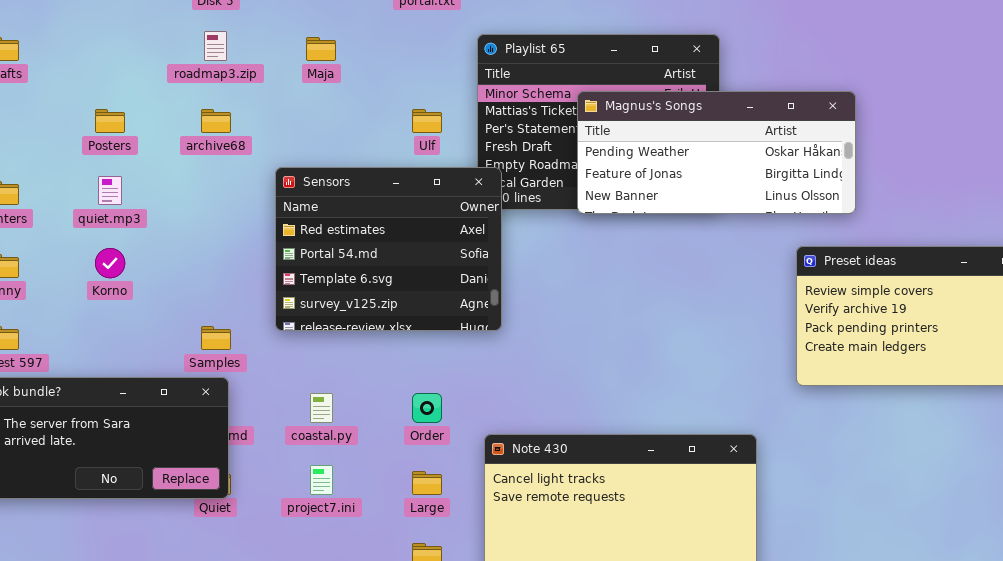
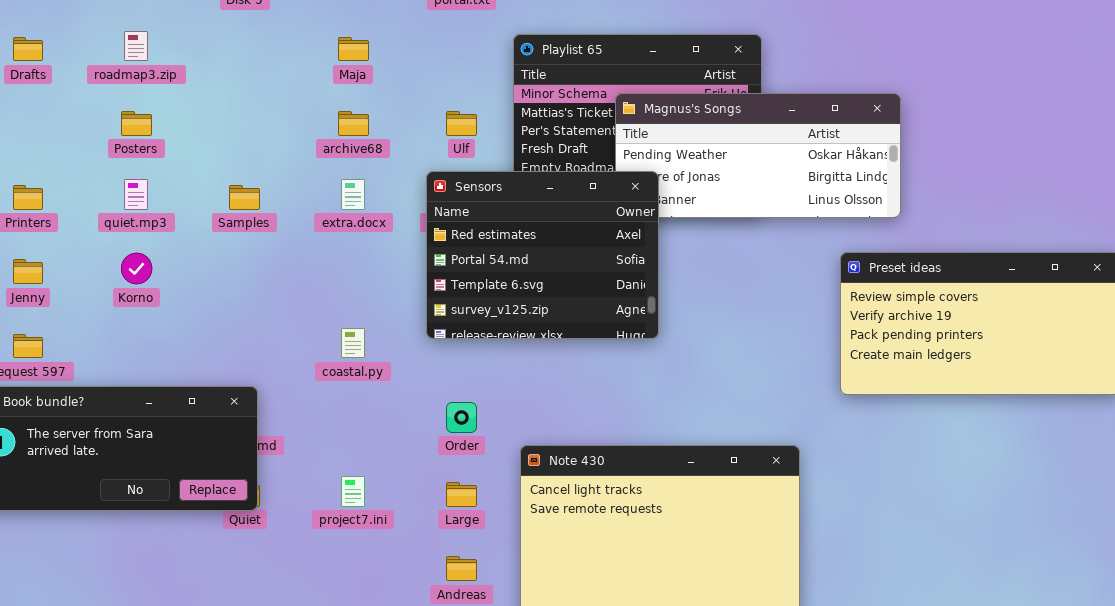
roadmap3.zip: [204,31,227,61] -> [124,31,148,61], moved
archive68: [201,109,231,133] -> [338,111,369,136], moved
Sensors: [275,167,502,331] -> [426,171,659,339], moved
Samples: [201,326,231,350] -> [229,185,260,210], moved
coastal.py: [310,393,333,423] -> [341,328,365,358], moved

